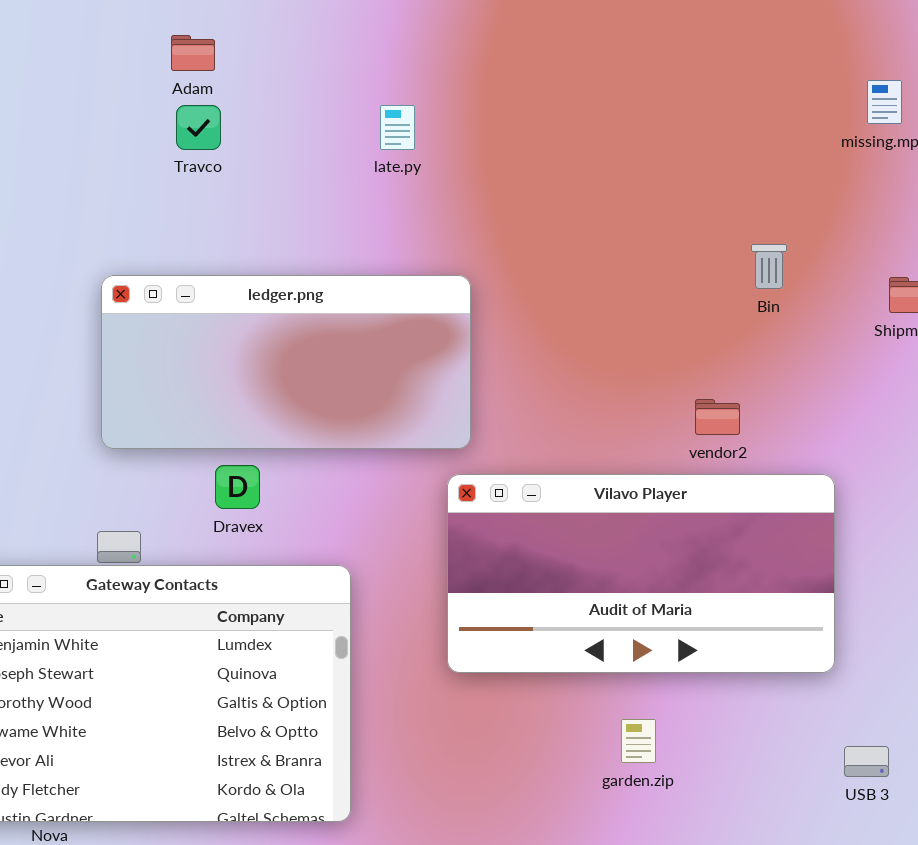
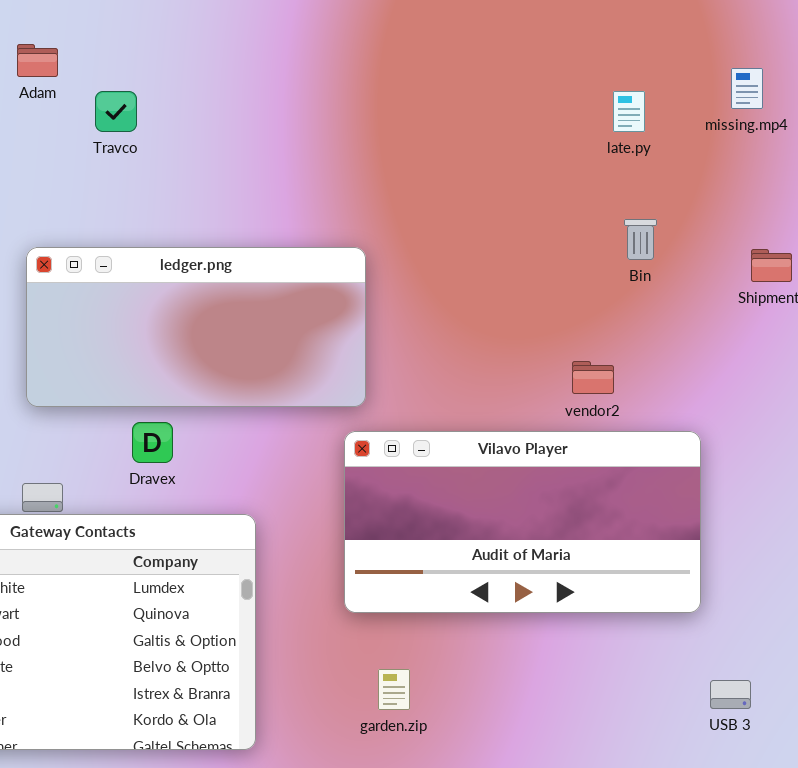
Adam: [171,35,215,71] -> [17,44,58,77], moved
late.py: [380,105,415,150] -> [613,91,645,132], moved
garden.zip: [621,719,656,763] -> [378,669,410,710], moved

